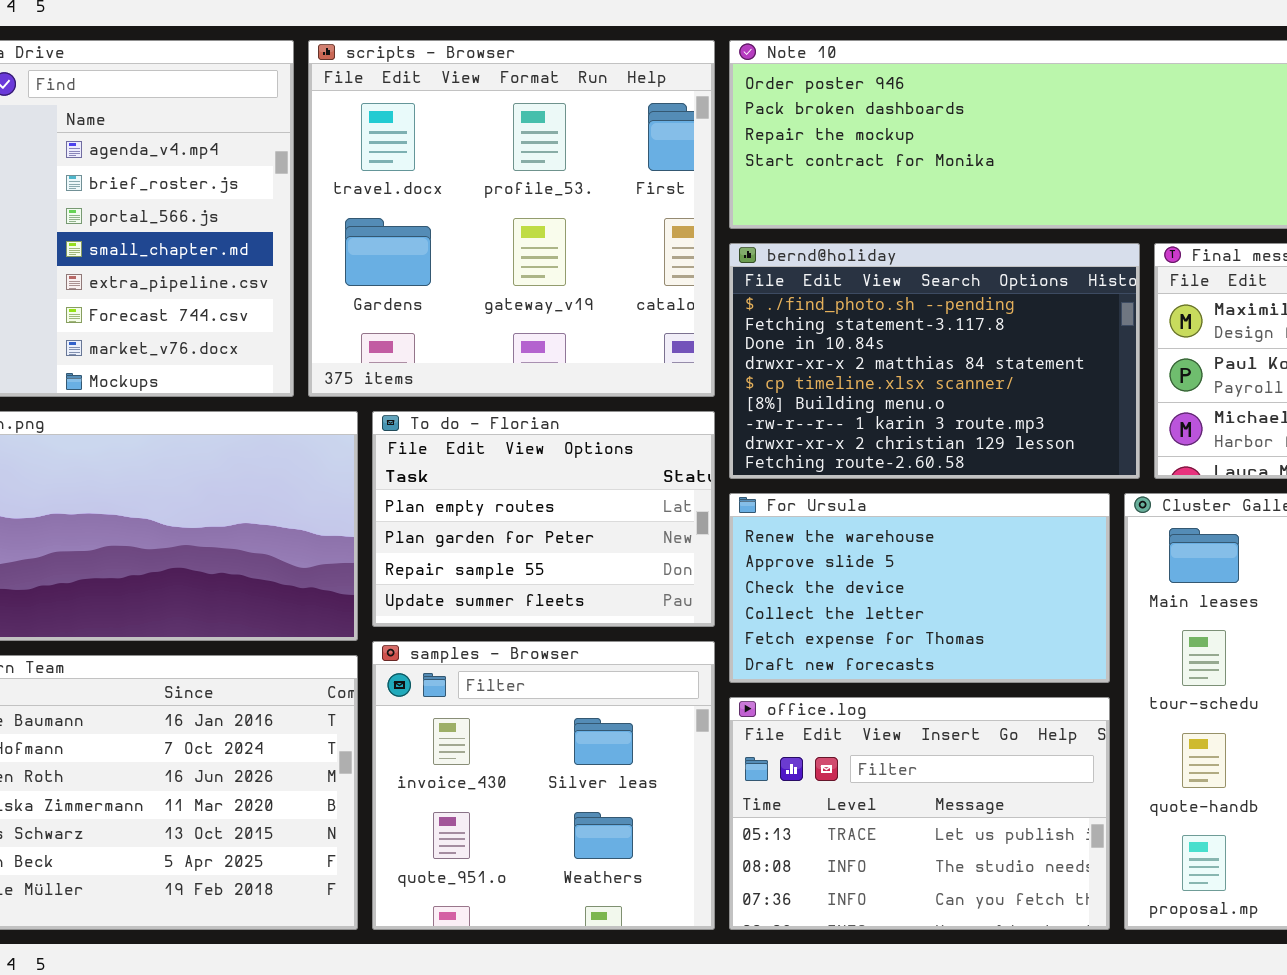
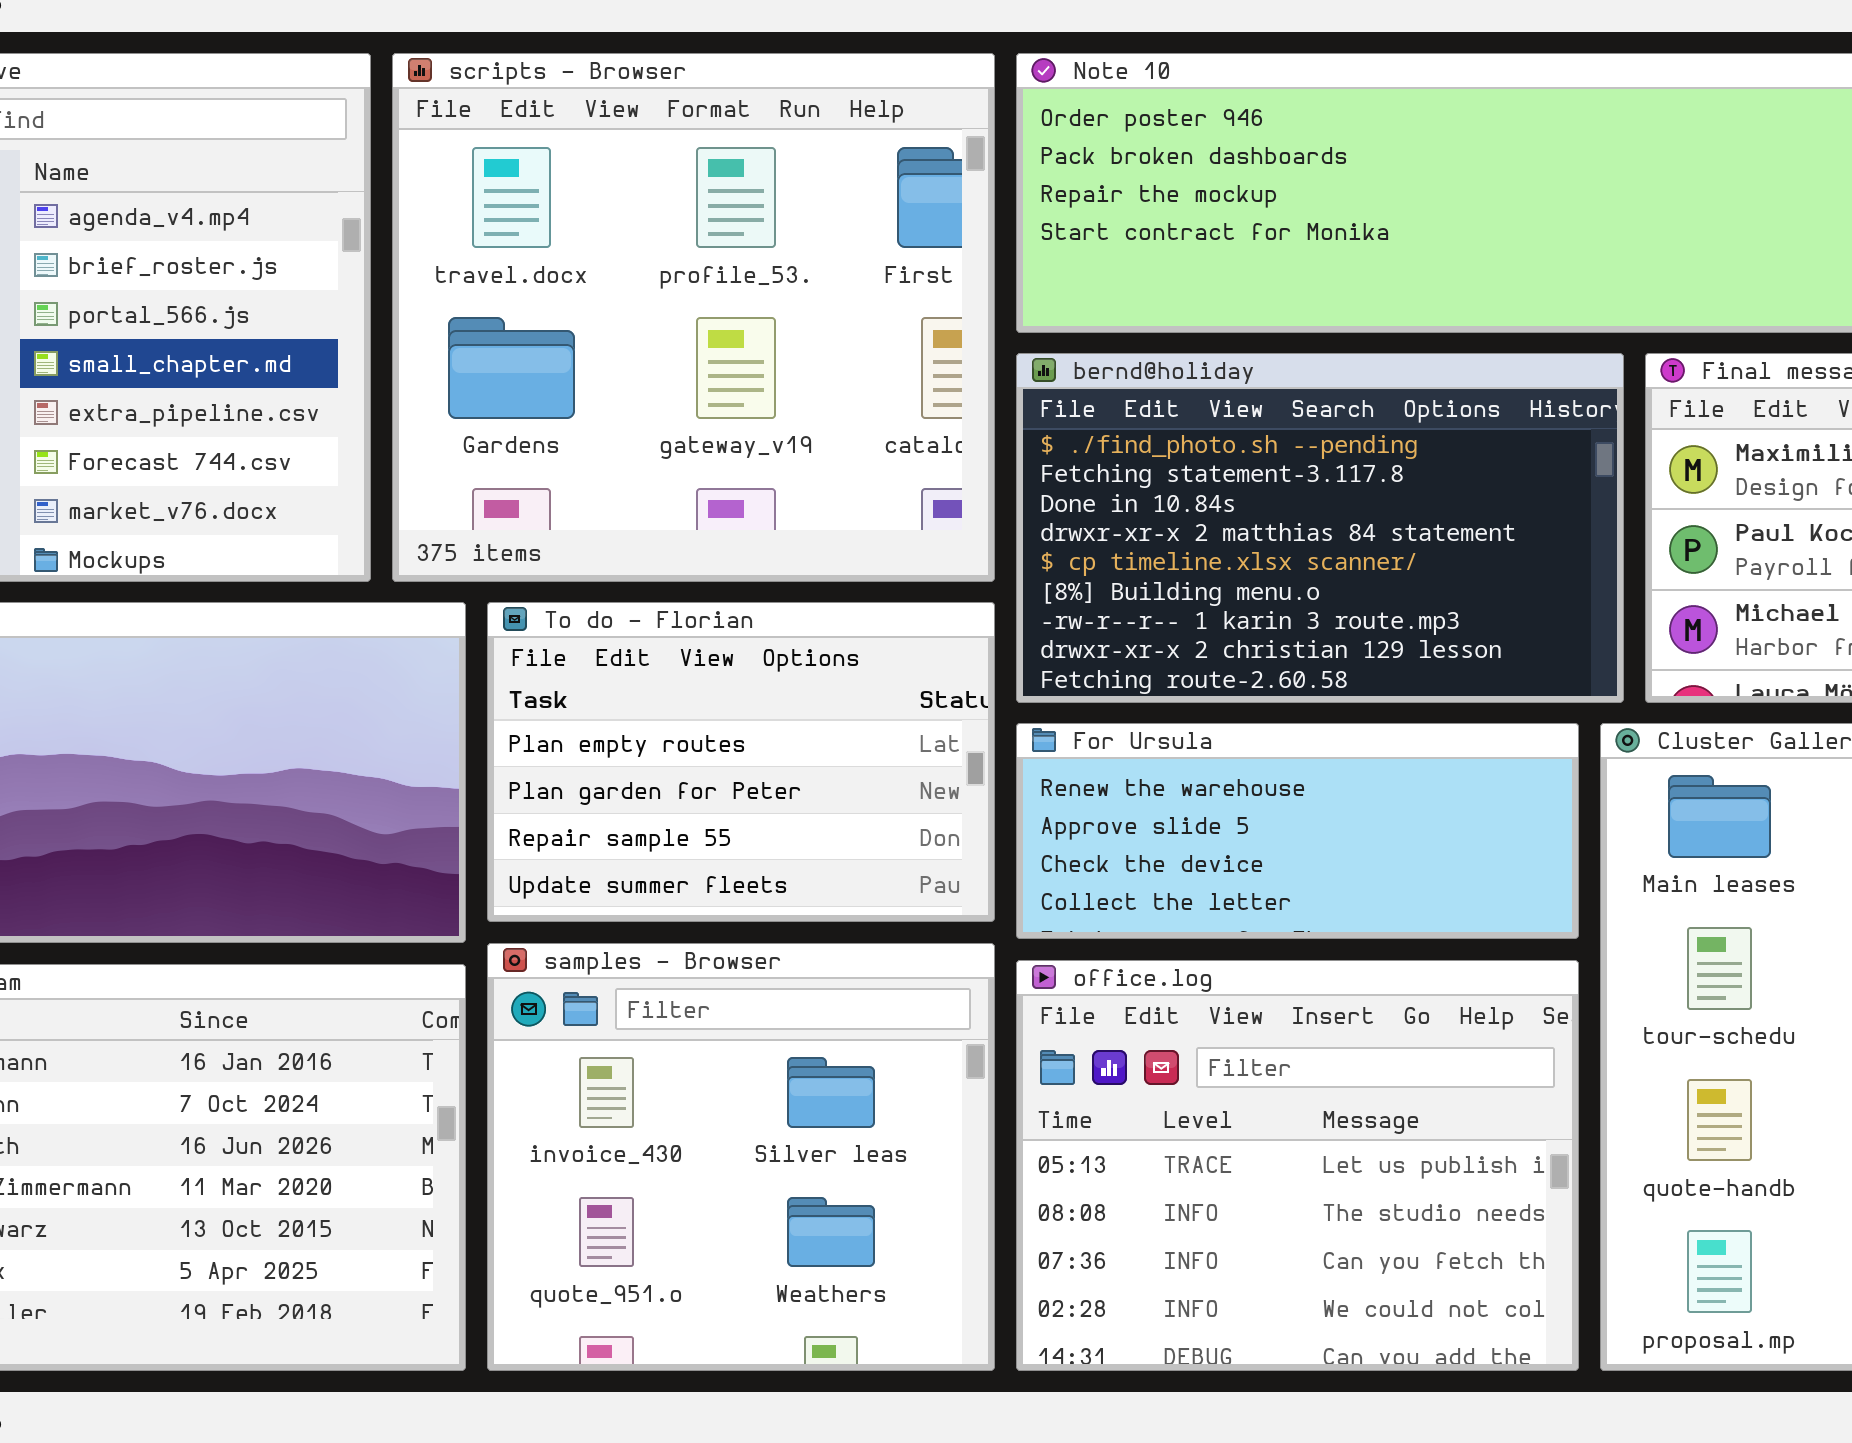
For Ursula: [729,493,1110,683] -> [1016,723,1579,939], resized
office.log: [729,697,1110,930] -> [1016,960,1579,1371], resized

